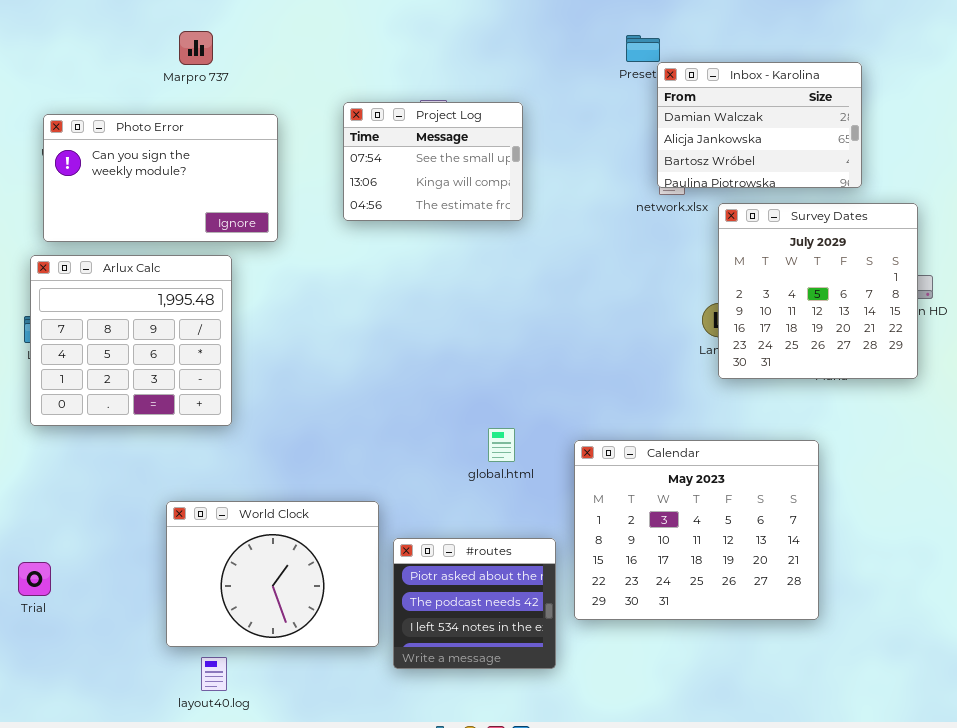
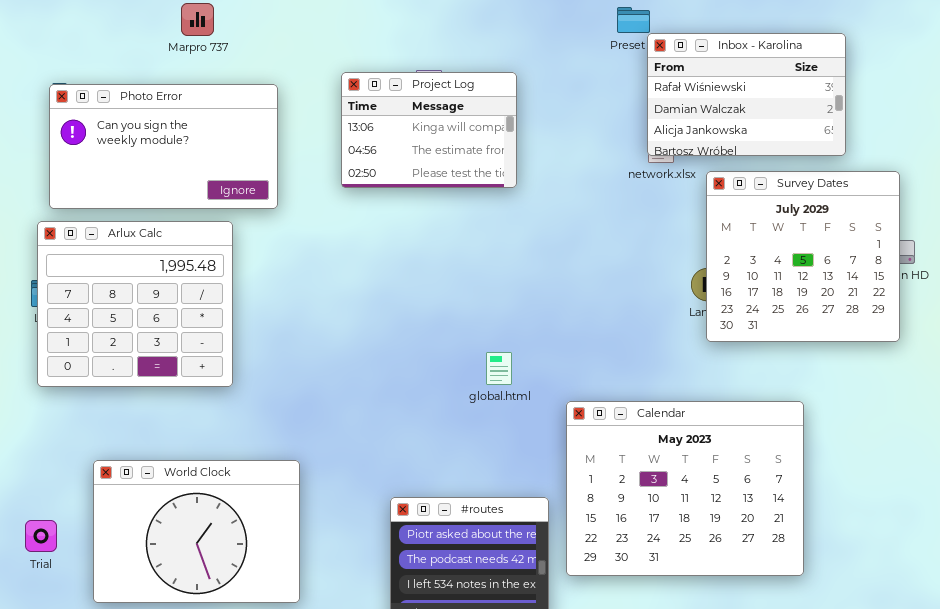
Inbox - Karolina: [657,62,862,188] -> [647,33,846,156], scrolled up 1 row
Project Log: [343,102,523,221] -> [341,72,517,188], scrolled down 1 row
global.html: [488,428,515,462] -> [486,352,512,385], moved
World Clock: [166,501,379,647] -> [93,460,300,603], moved

